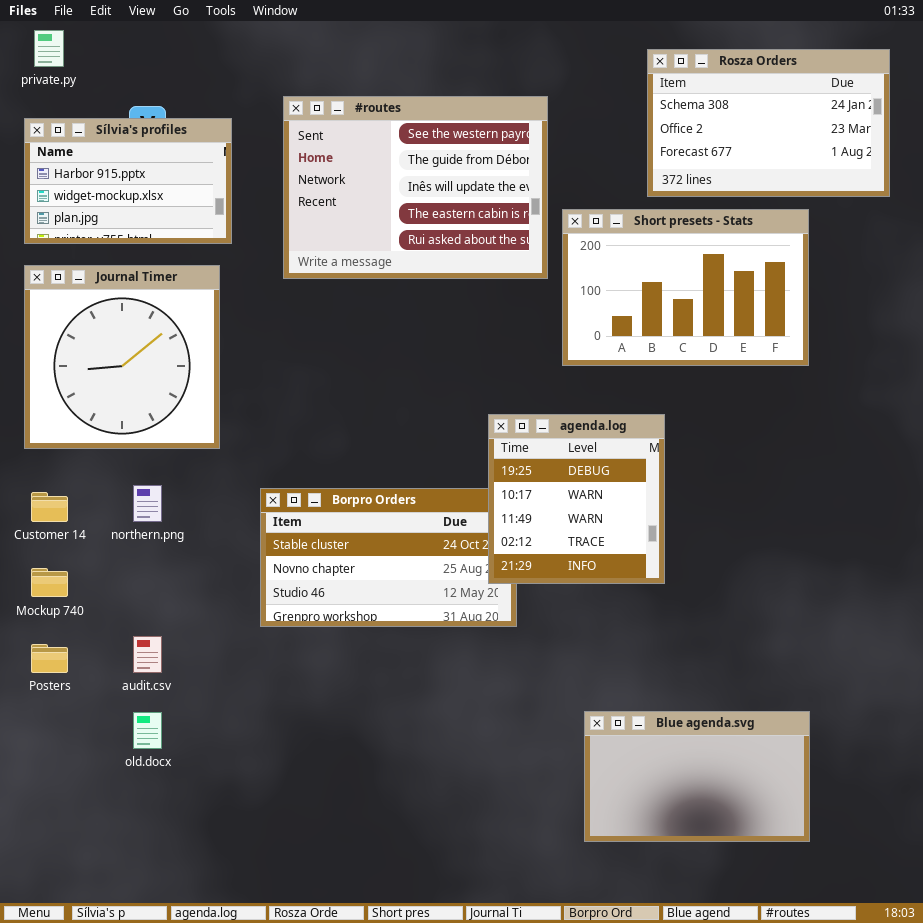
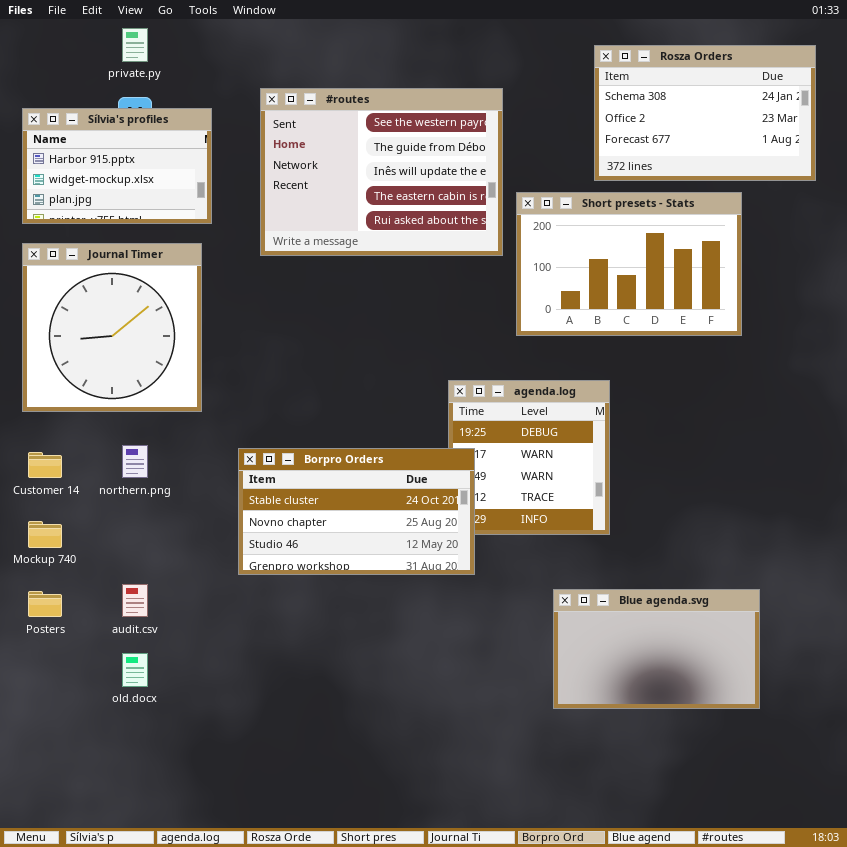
private.py: [34,30,64,67] -> [122,28,148,62], moved
Borpro Orders: [260,488,517,627] -> [238,448,475,575], raised
Blue agenda.svg: [584,711,810,842] -> [553,589,760,709], moved

